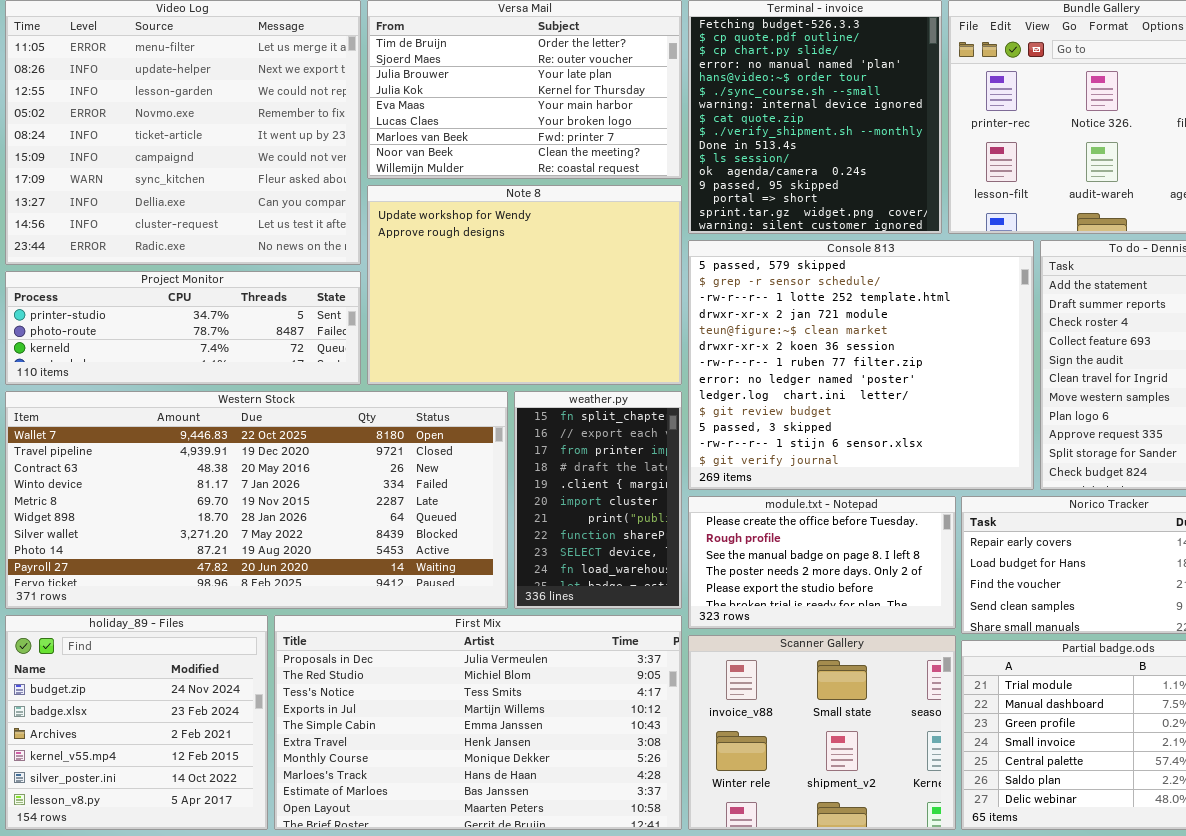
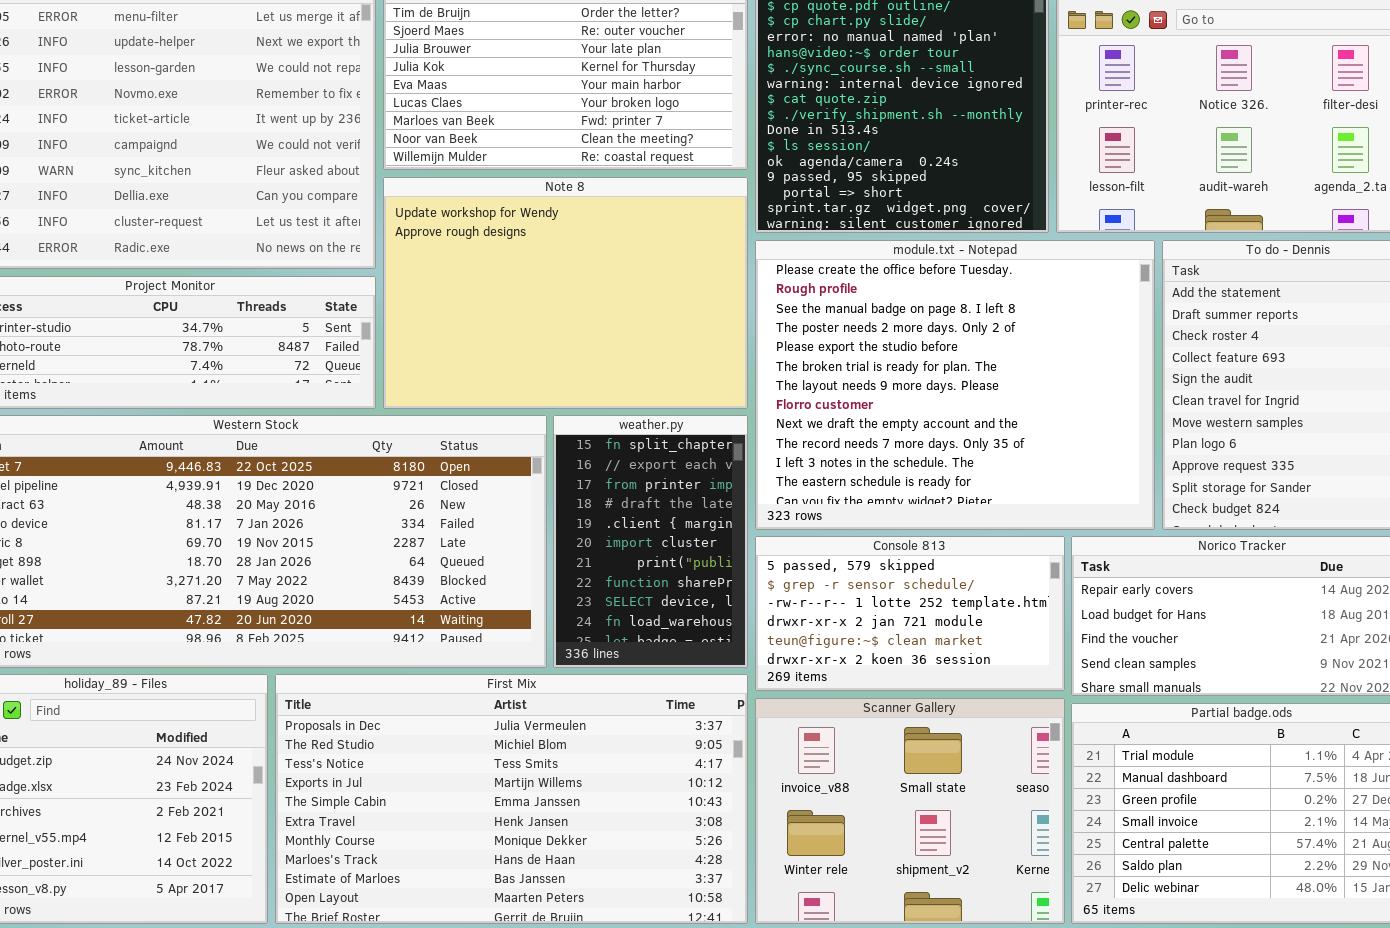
Console 813: [688,240,1034,490] -> [755,536,1065,691], moved, resized
module.txt - Notepad: [688,496,956,629] -> [755,240,1155,530], moved, resized

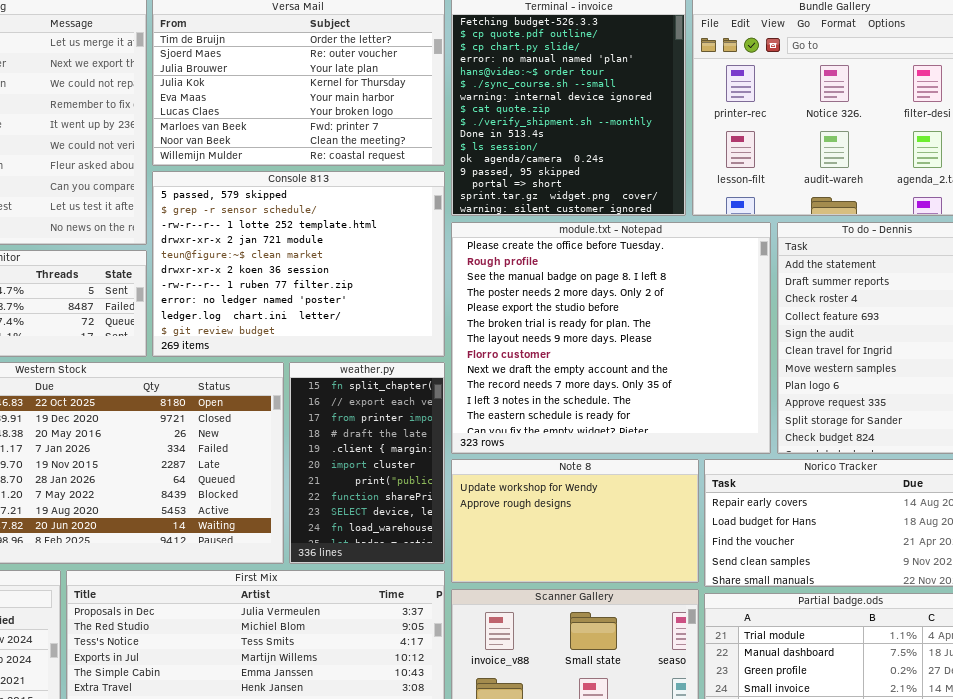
Note 8: [383,177,748,409] -> [451,459,699,583], moved, resized
Console 813: [755,536,1065,691] -> [152,171,445,357], moved, resized

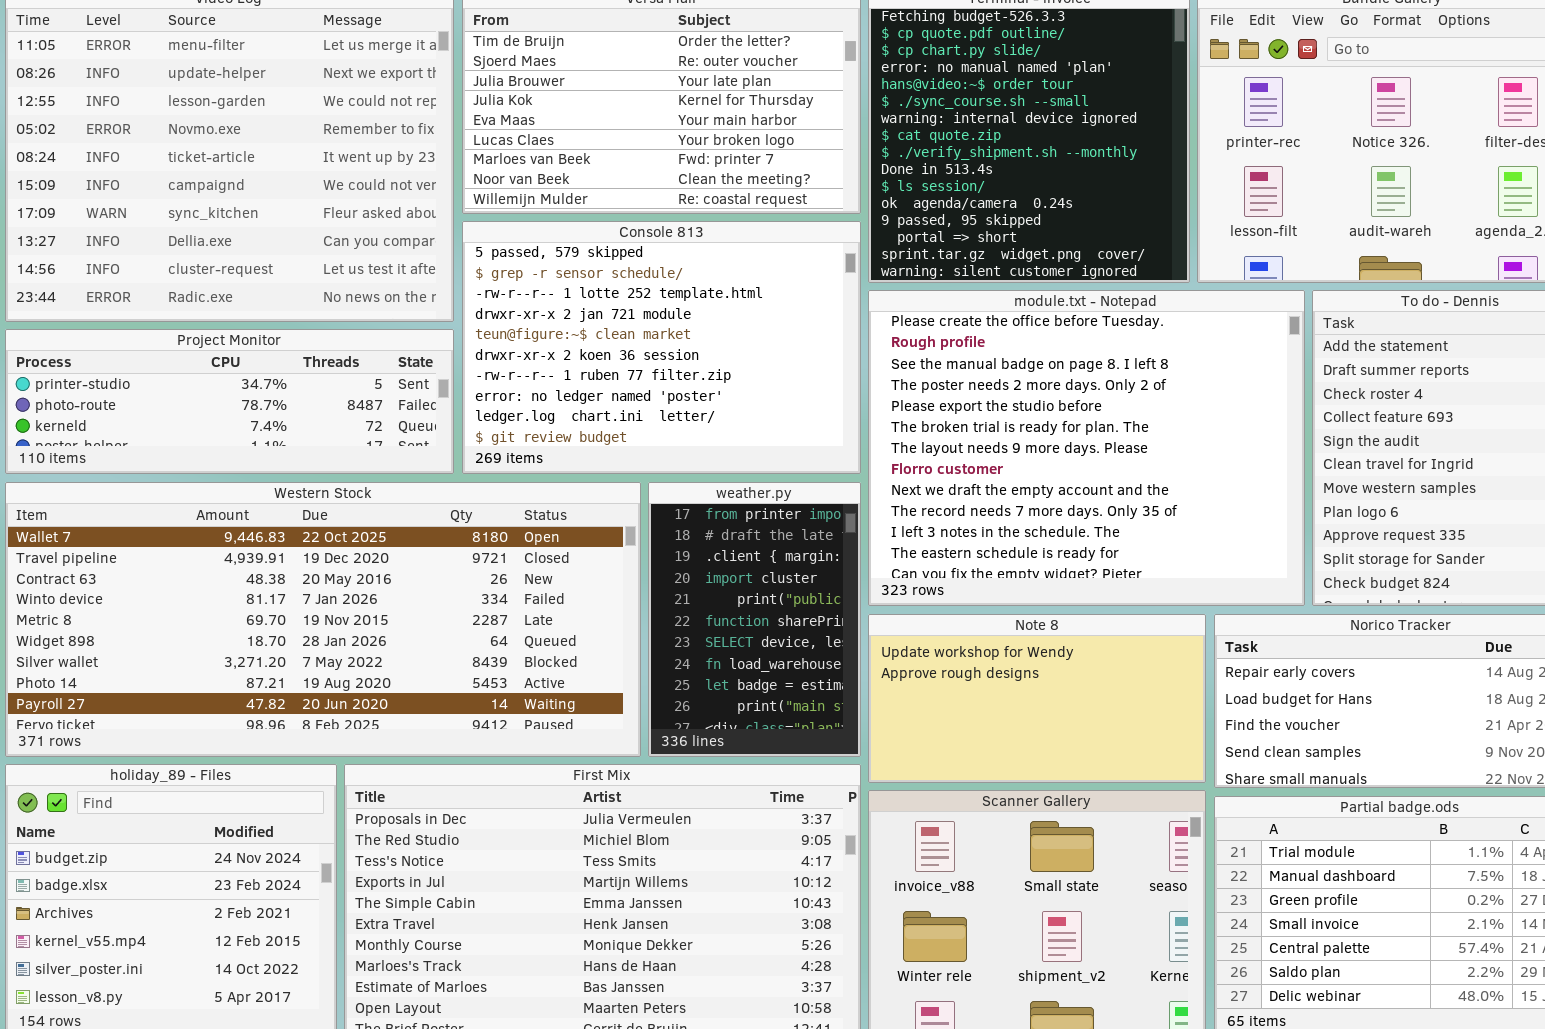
weather.py: [289,362,445,564] -> [648,482,861,757], scrolled down 2 rows

